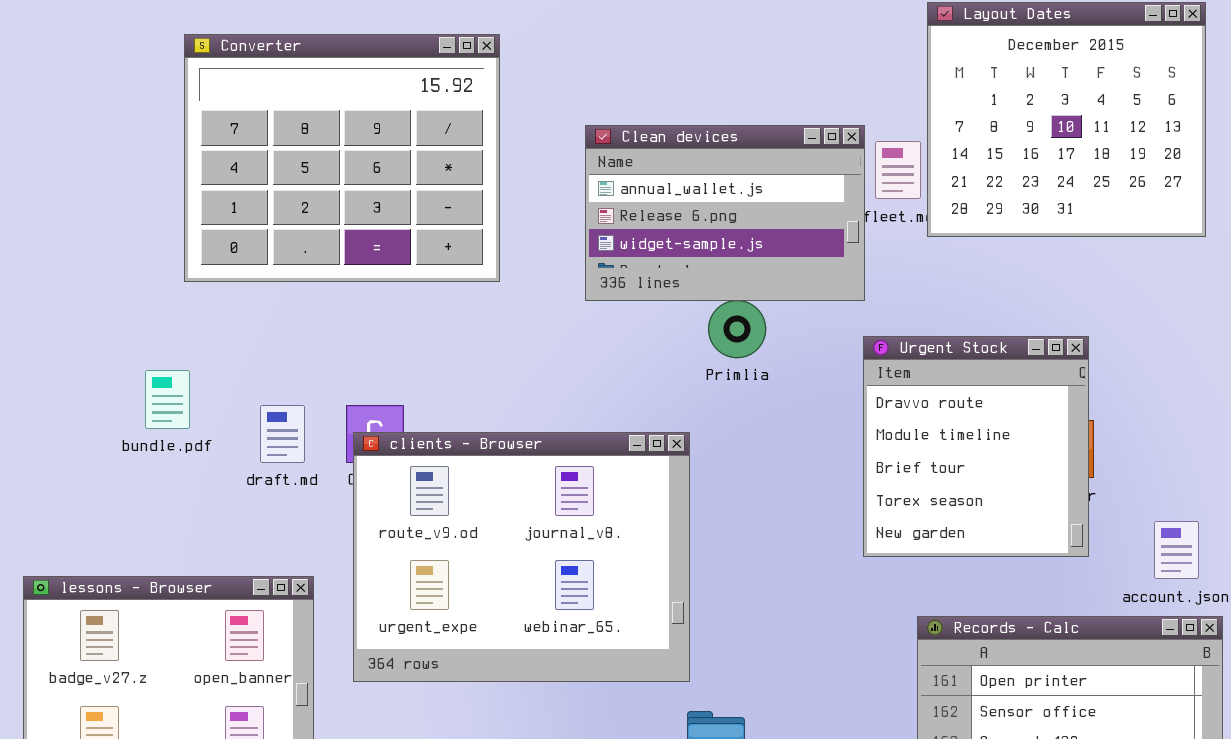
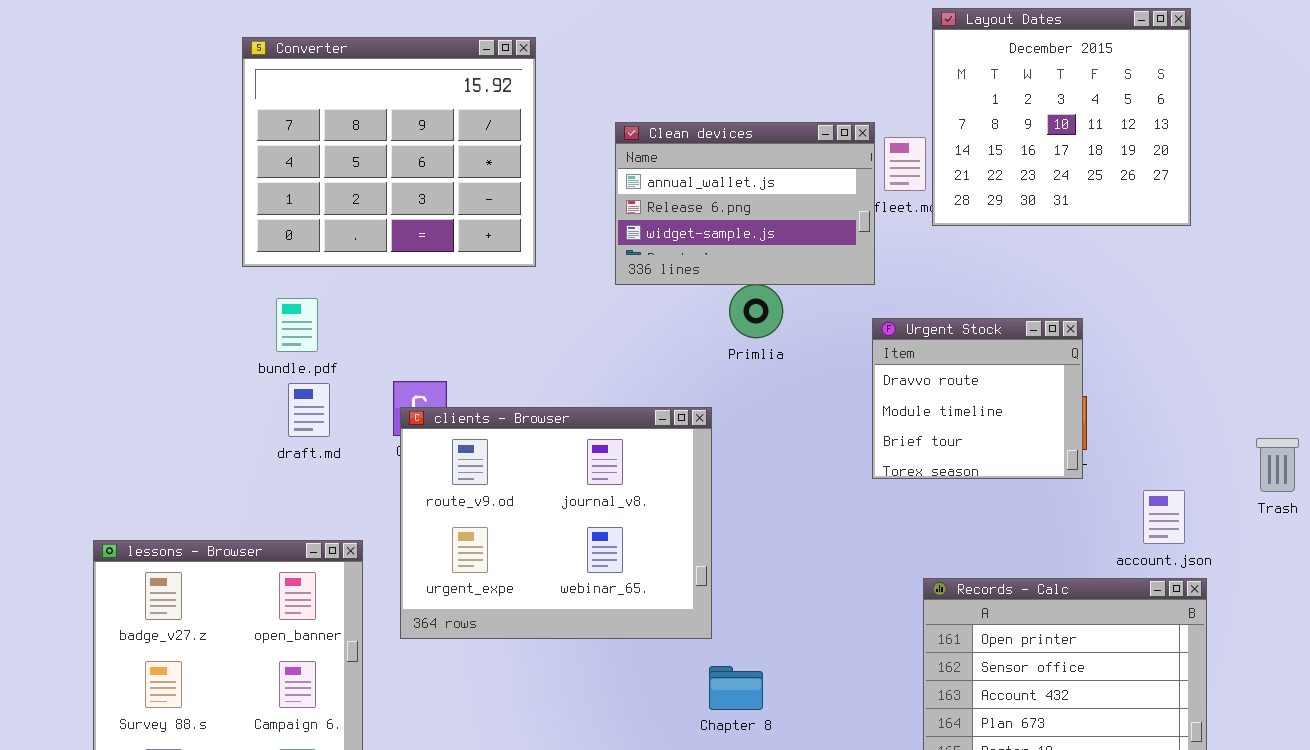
Urgent Stock: [863,336,1089,557] -> [872,318,1083,479], resized
bundle.pdf: [145,370,190,429] -> [276,298,318,352], moved
draft.md: [260,405,305,463] -> [288,383,330,437], moved

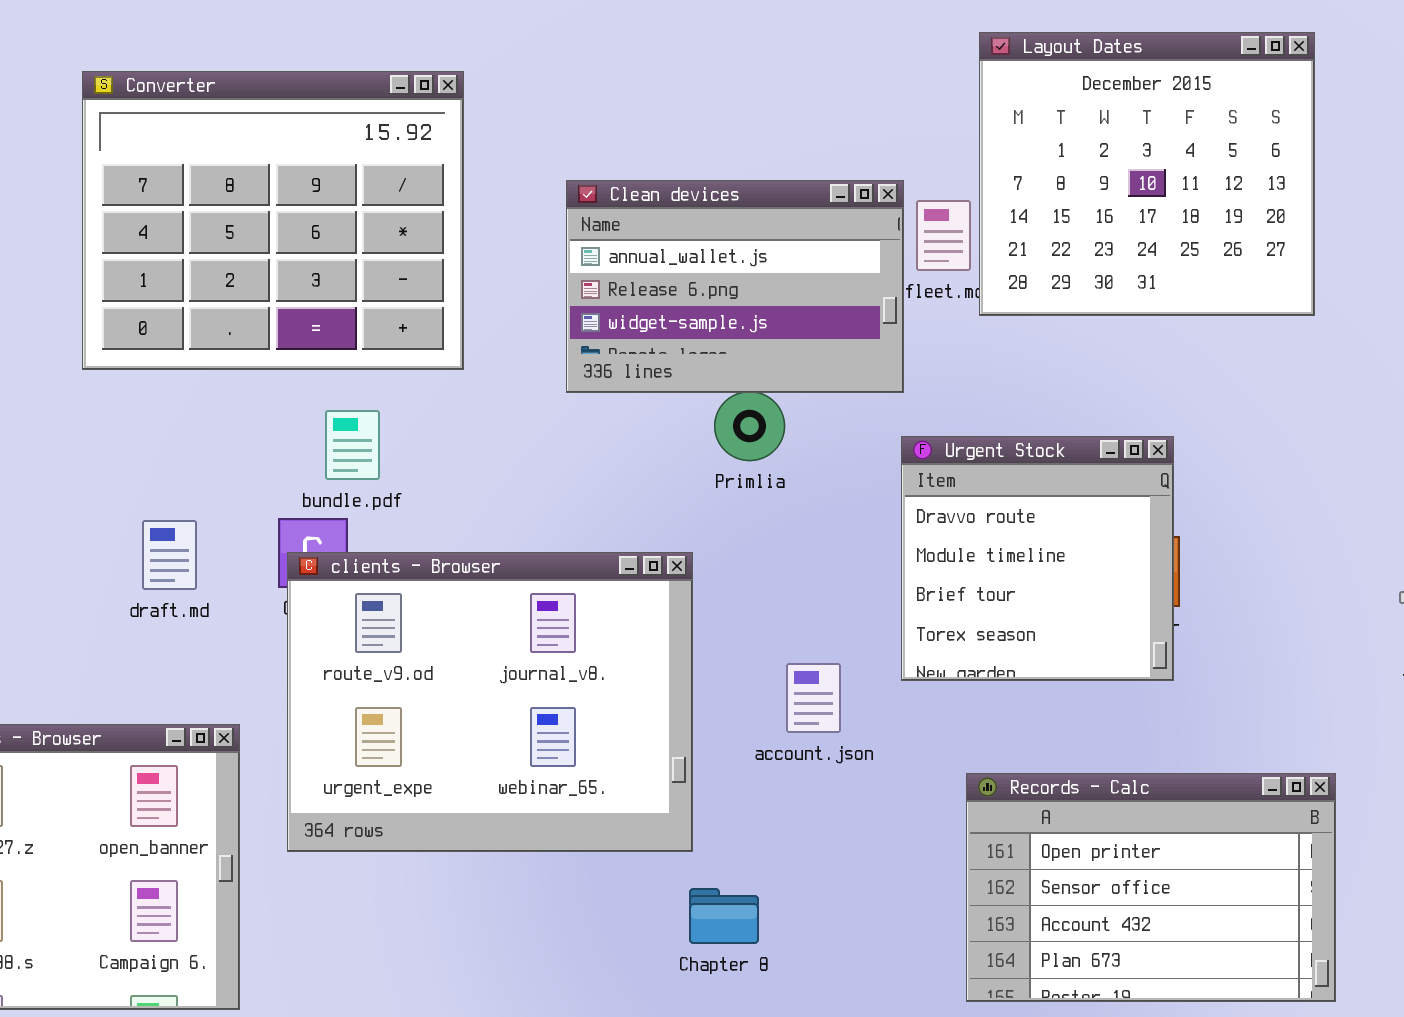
bundle.pdf: [276,298,318,352] -> [325,410,380,480], moved
Urgent Stock: [872,318,1083,479] -> [901,436,1174,681], resized
account.json: [1143,490,1185,544] -> [786,663,841,733], moved

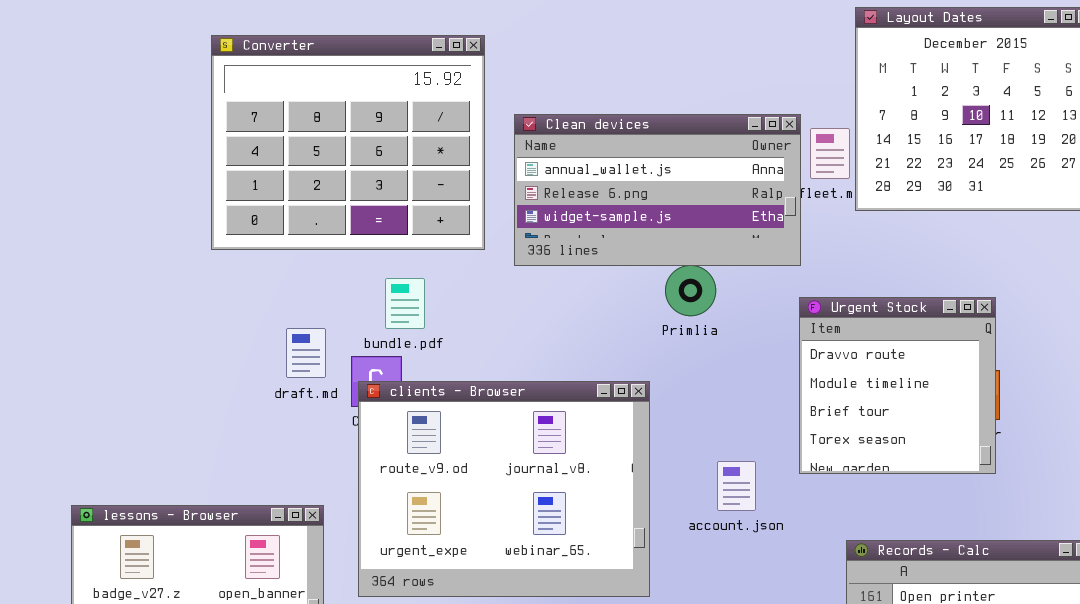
Clean devices: [566,180,904,393] -> [514,114,801,266], resized
draft.md: [142,520,197,590] -> [286,328,326,378], moved

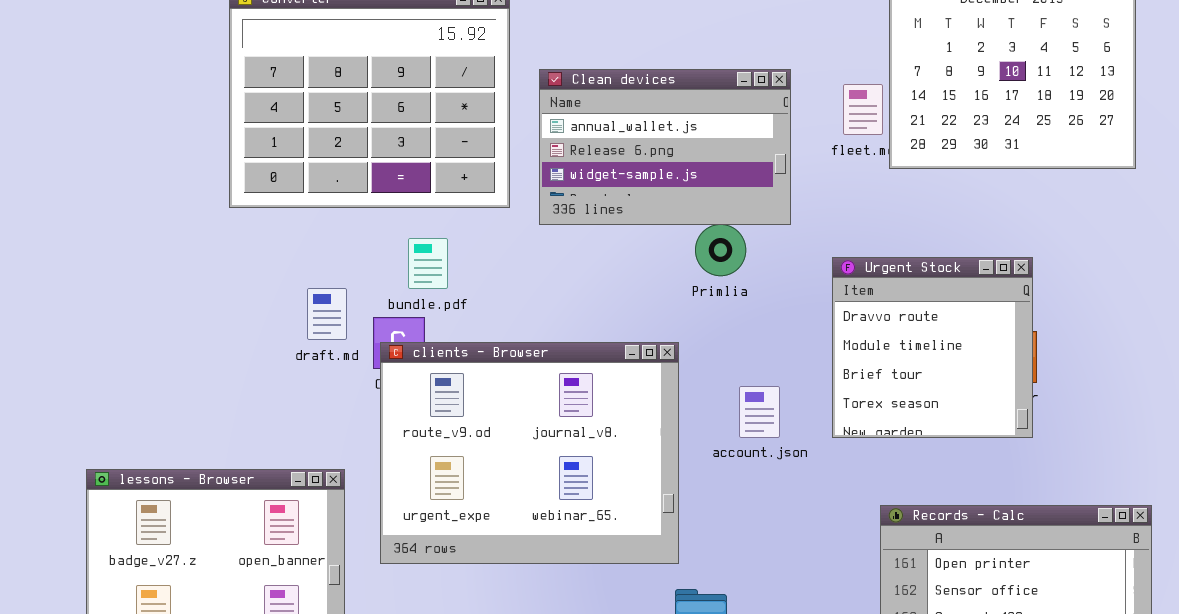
Clean devices: [514,114,801,266] -> [539,69,791,225], resized
account.json: [717,461,756,511] -> [739,386,780,438], moved

